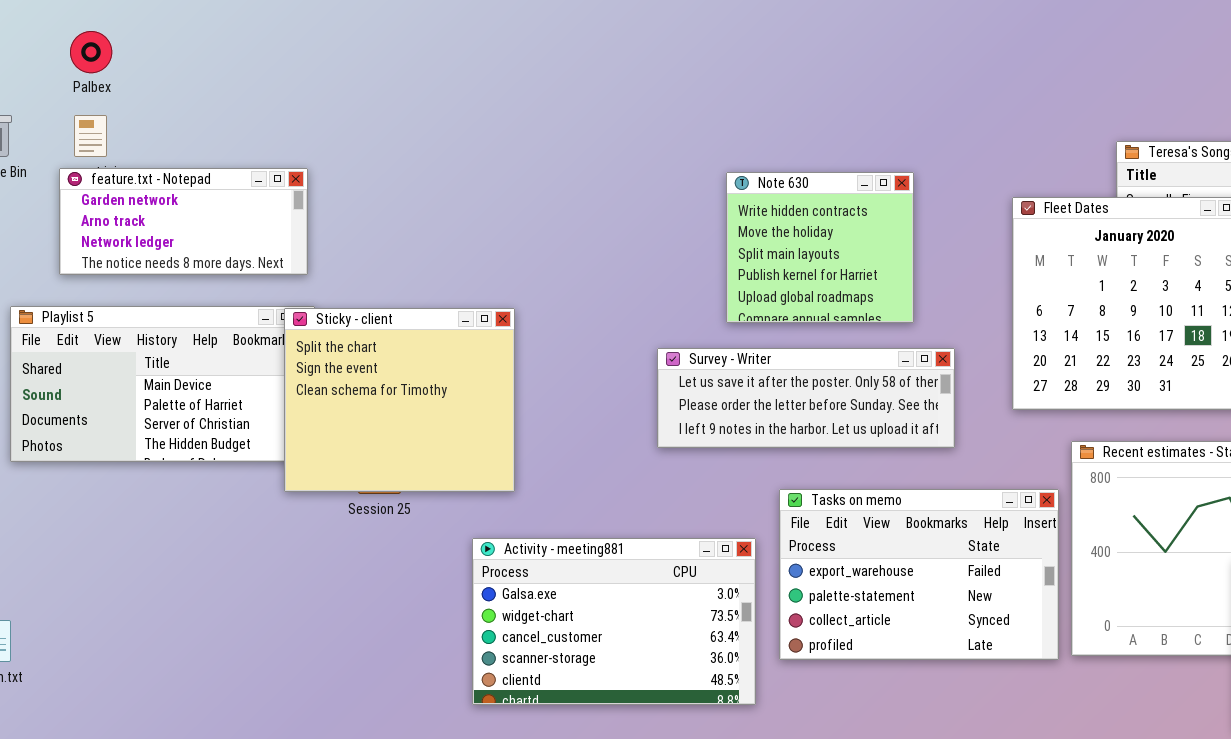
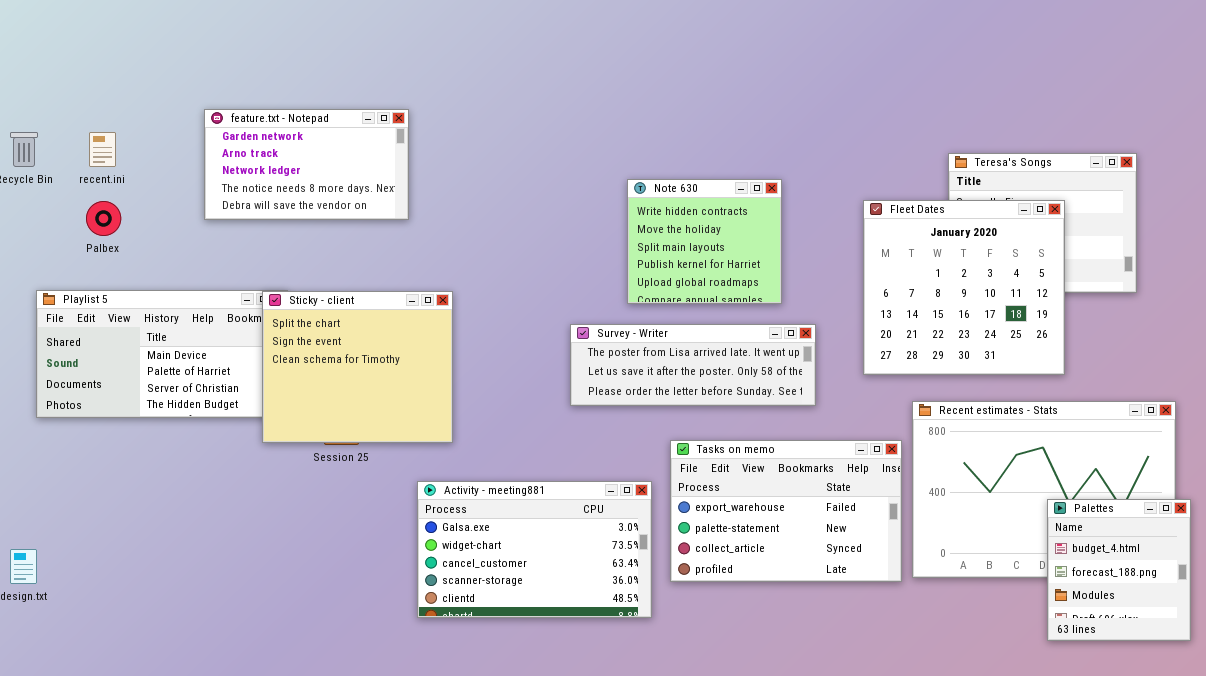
Palbex: [70,31,112,73] -> [86,201,121,236], moved
feature.txt - Notepad: [59,168,308,275] -> [204,109,409,220], moved, resized
Survey - Writer: [657,348,955,448] -> [570,324,816,406], scrolled up 1 row

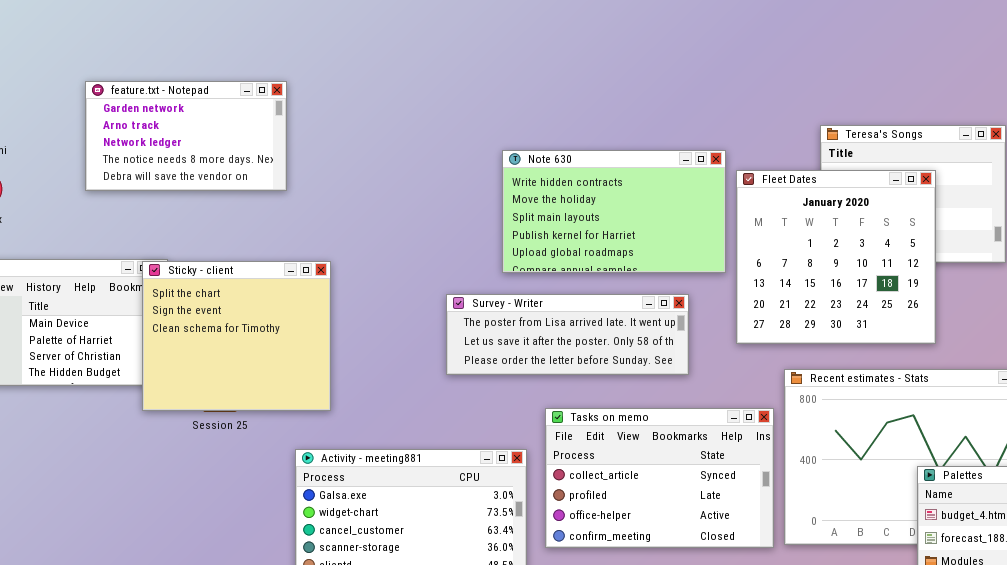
Note 630: [627,179,782,304] -> [502,150,726,273], resized
Tasks on memo: [670,440,902,582] -> [545,408,774,548], scrolled down 2 rows

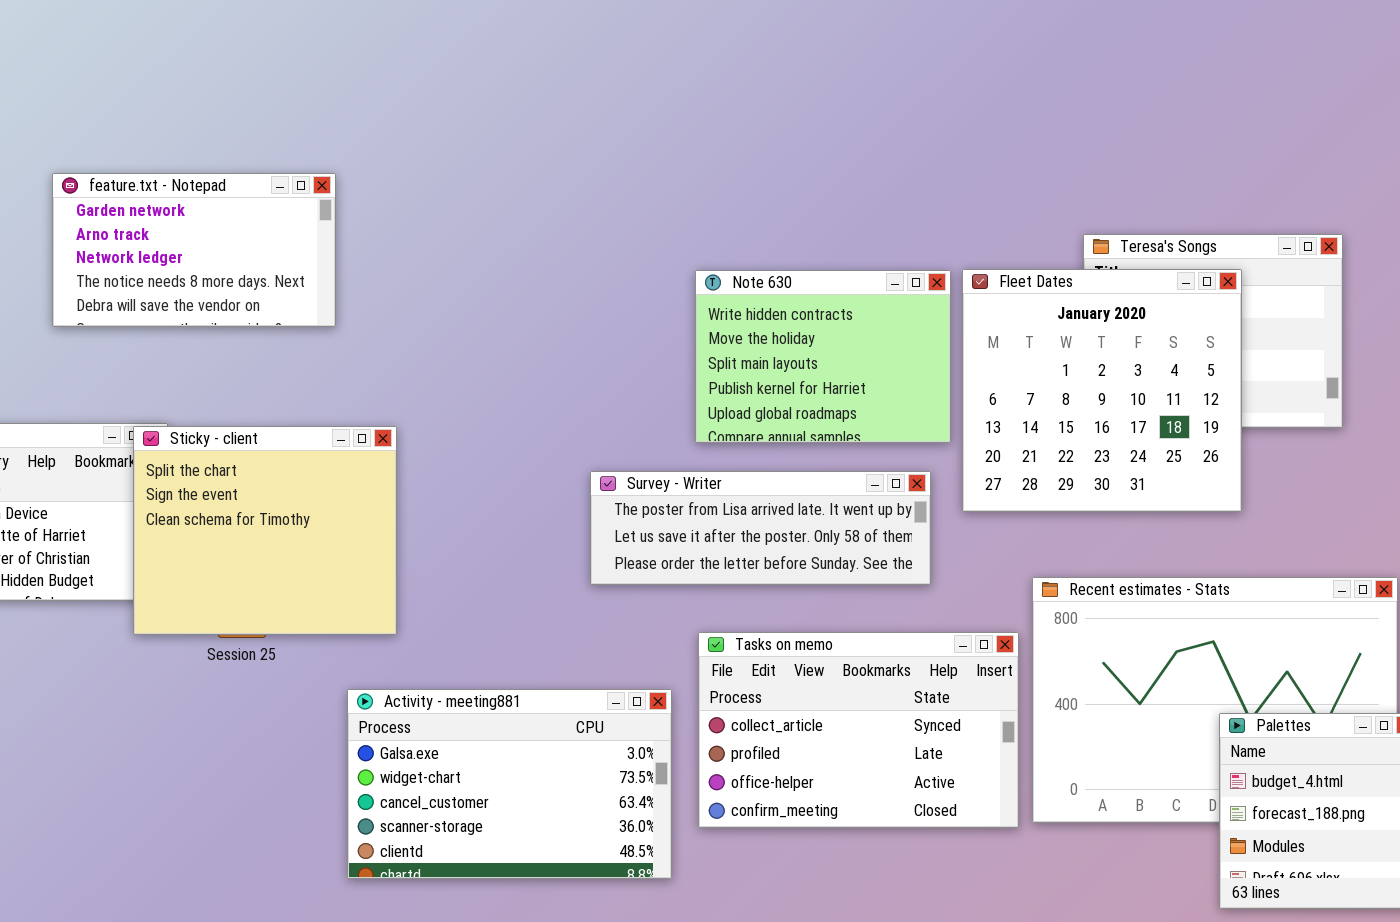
Note 630: [502,150,726,273] -> [695,270,951,443], resized
Fleet Dates: [736,170,936,344] -> [962,269,1242,512], moved
Survey - Writer: [446,294,689,375] -> [590,471,931,585], moved

